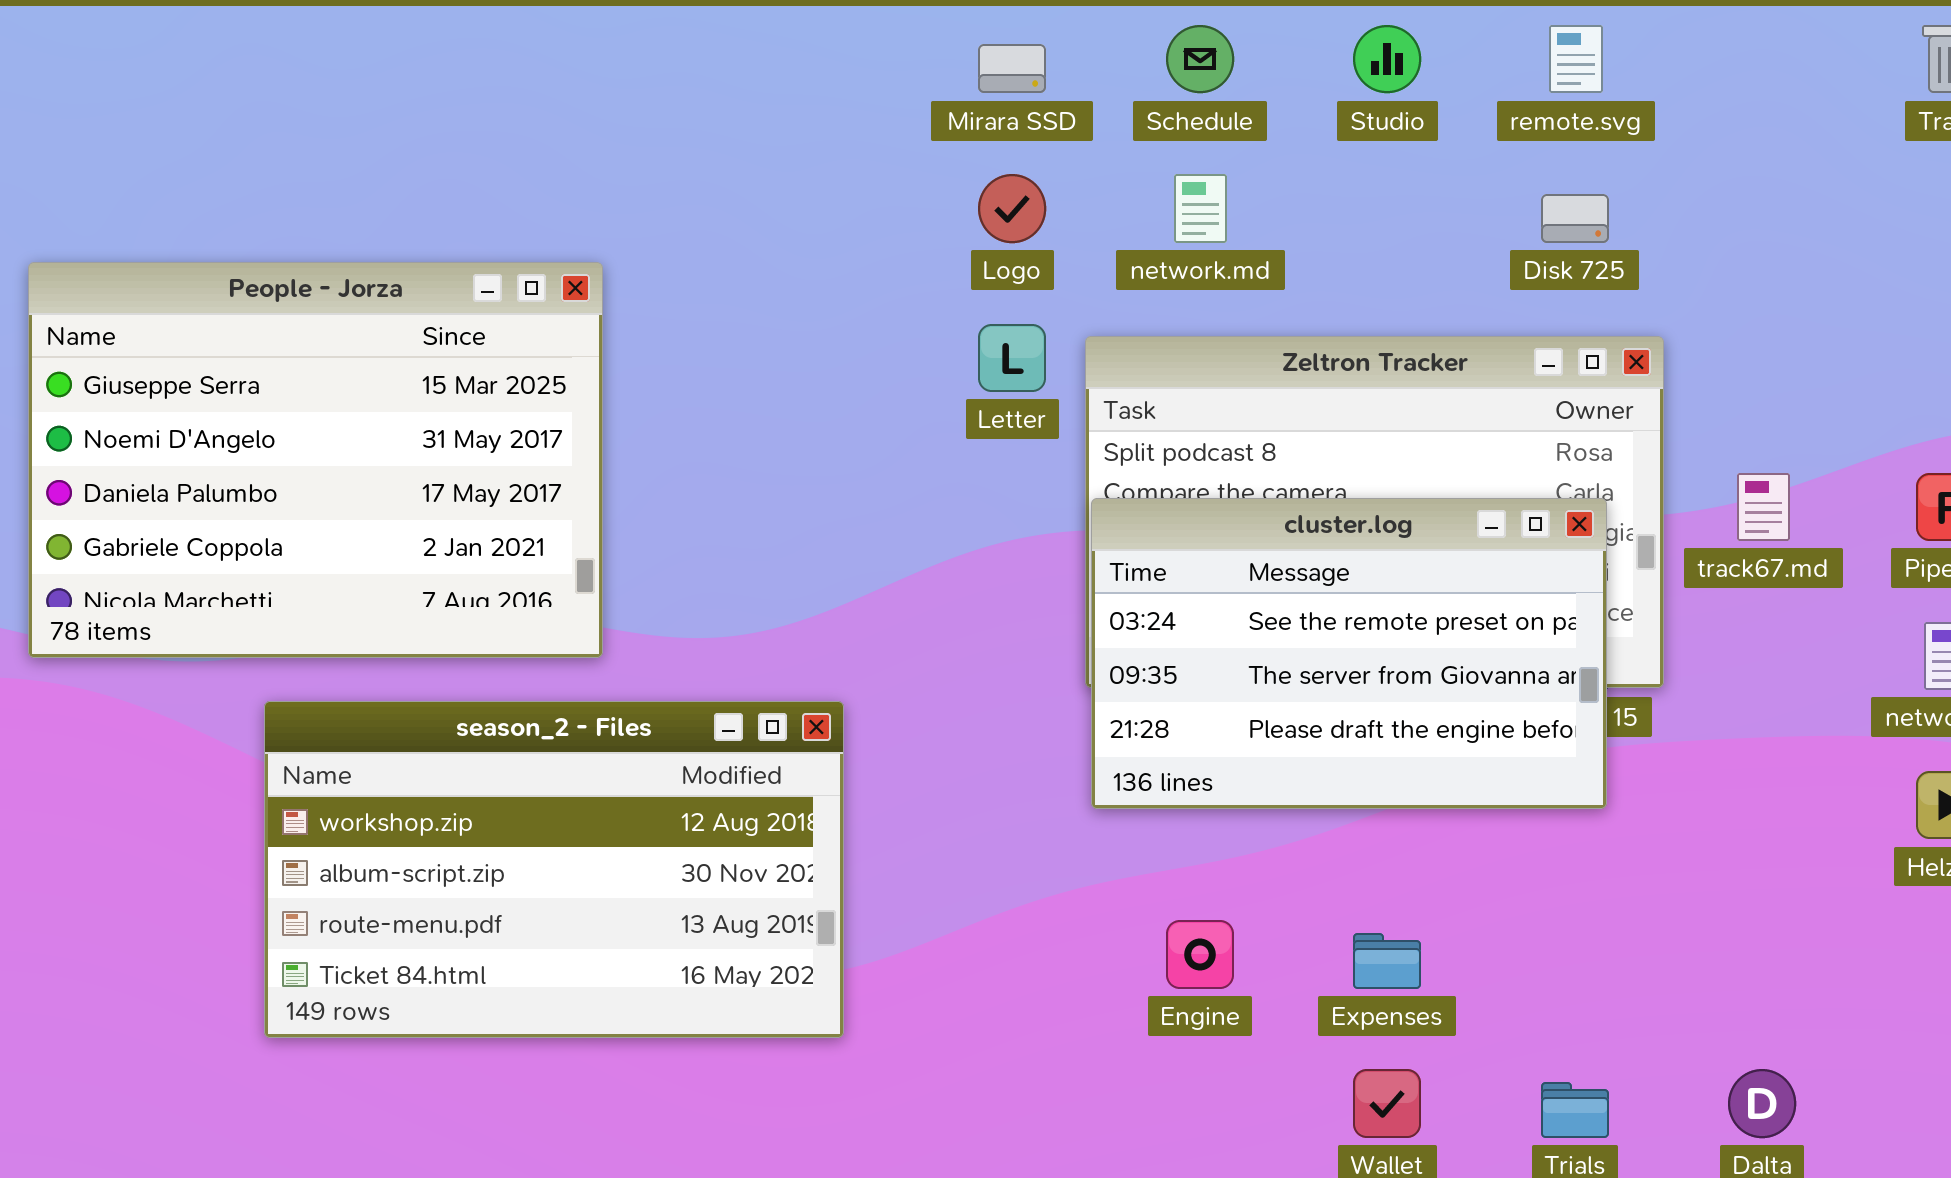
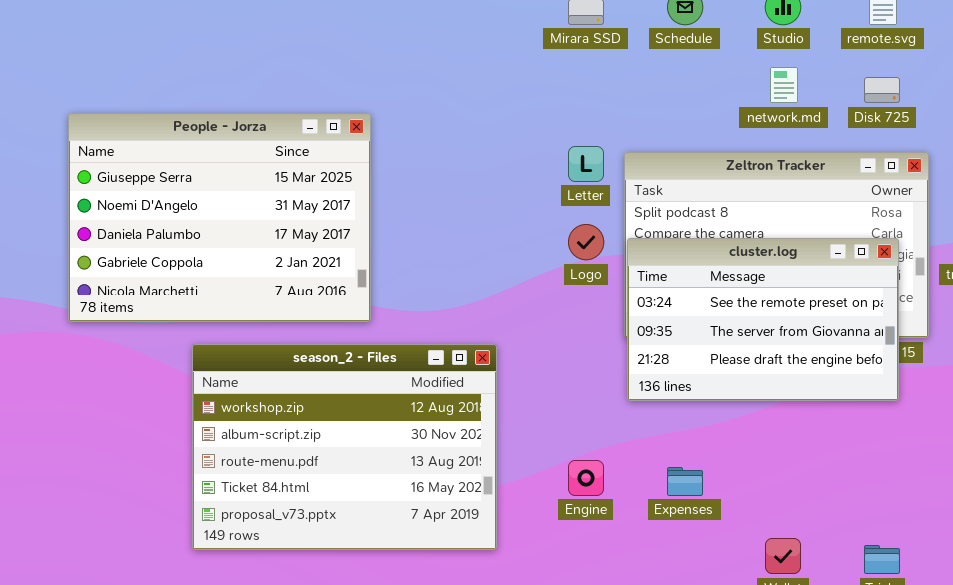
Logo: [978,174,1046,243] -> [568,224,604,260], moved
network.md: [1174,174,1227,243] -> [770,67,798,103], moved
season_2 - Files: [264,701,844,1038] -> [192,344,497,550], resized
Engine: [1166,920,1234,989] -> [568,460,604,496], moved
Expenses: [1353,933,1421,989] -> [667,467,703,496], moved

